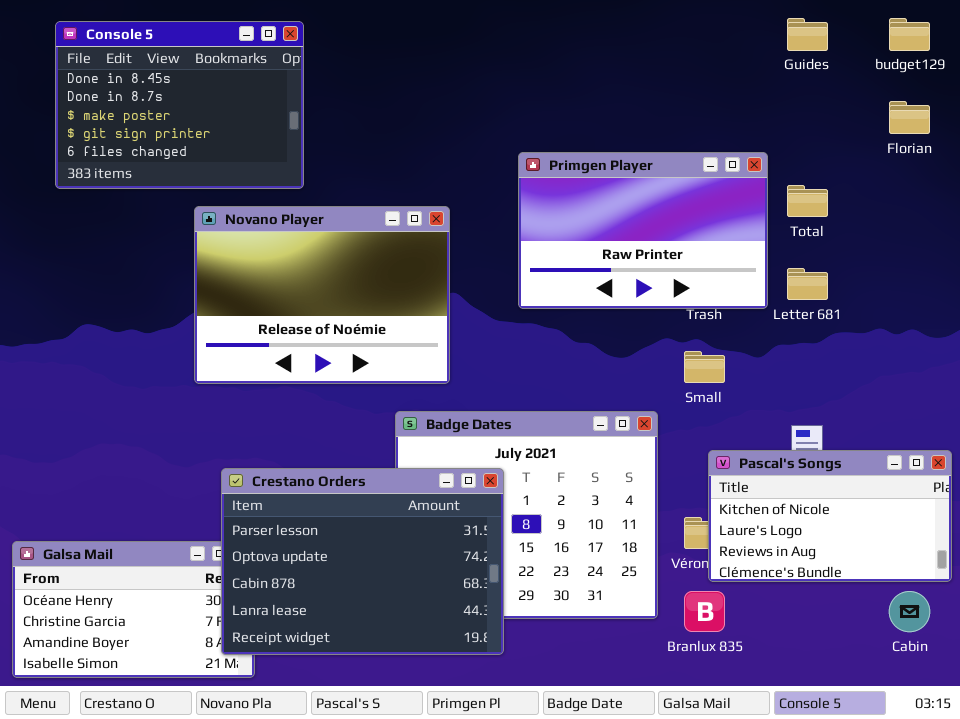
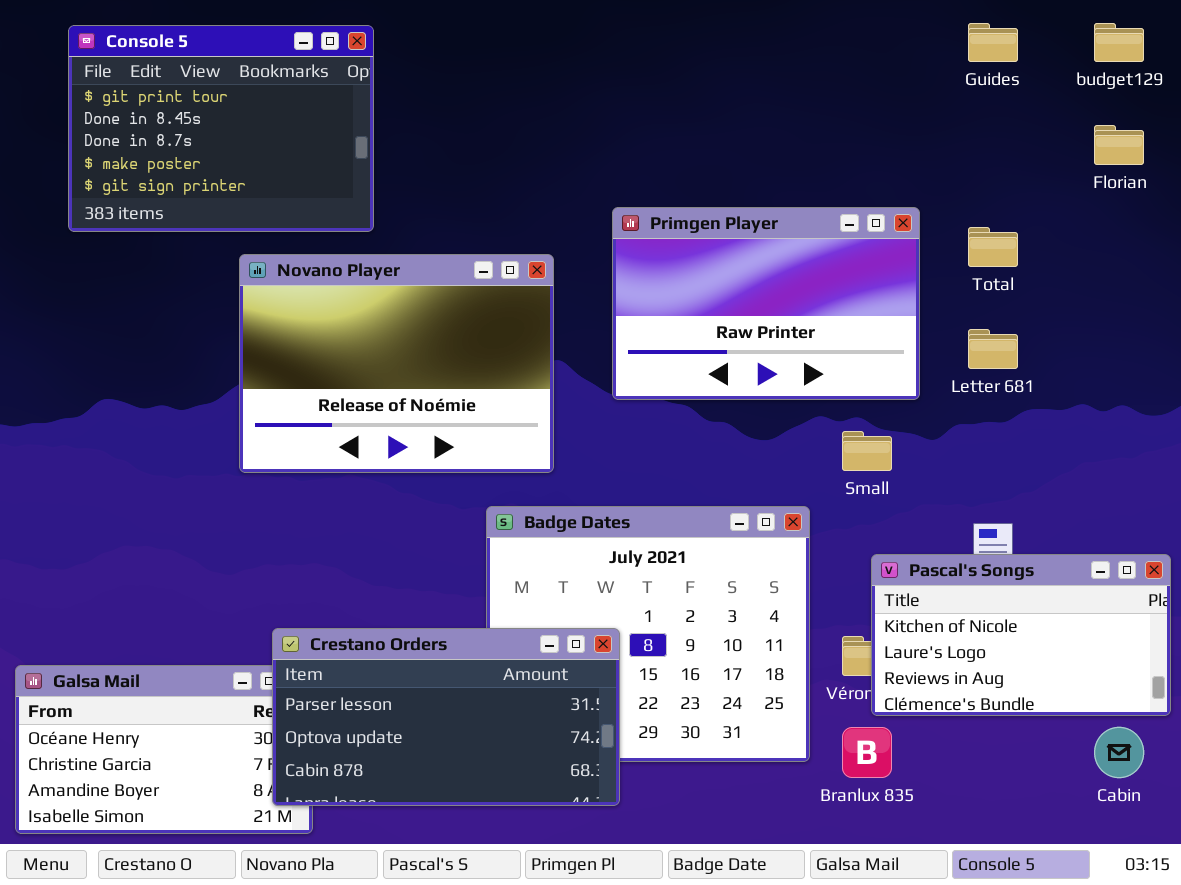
Console 5: [55,21,304,189] -> [68,25,374,232], scrolled up 1 row
Primgen Player: [518,152,768,309] -> [612,207,920,400], moved
Crestano Orders: [221,468,504,655] -> [272,628,620,806], resized

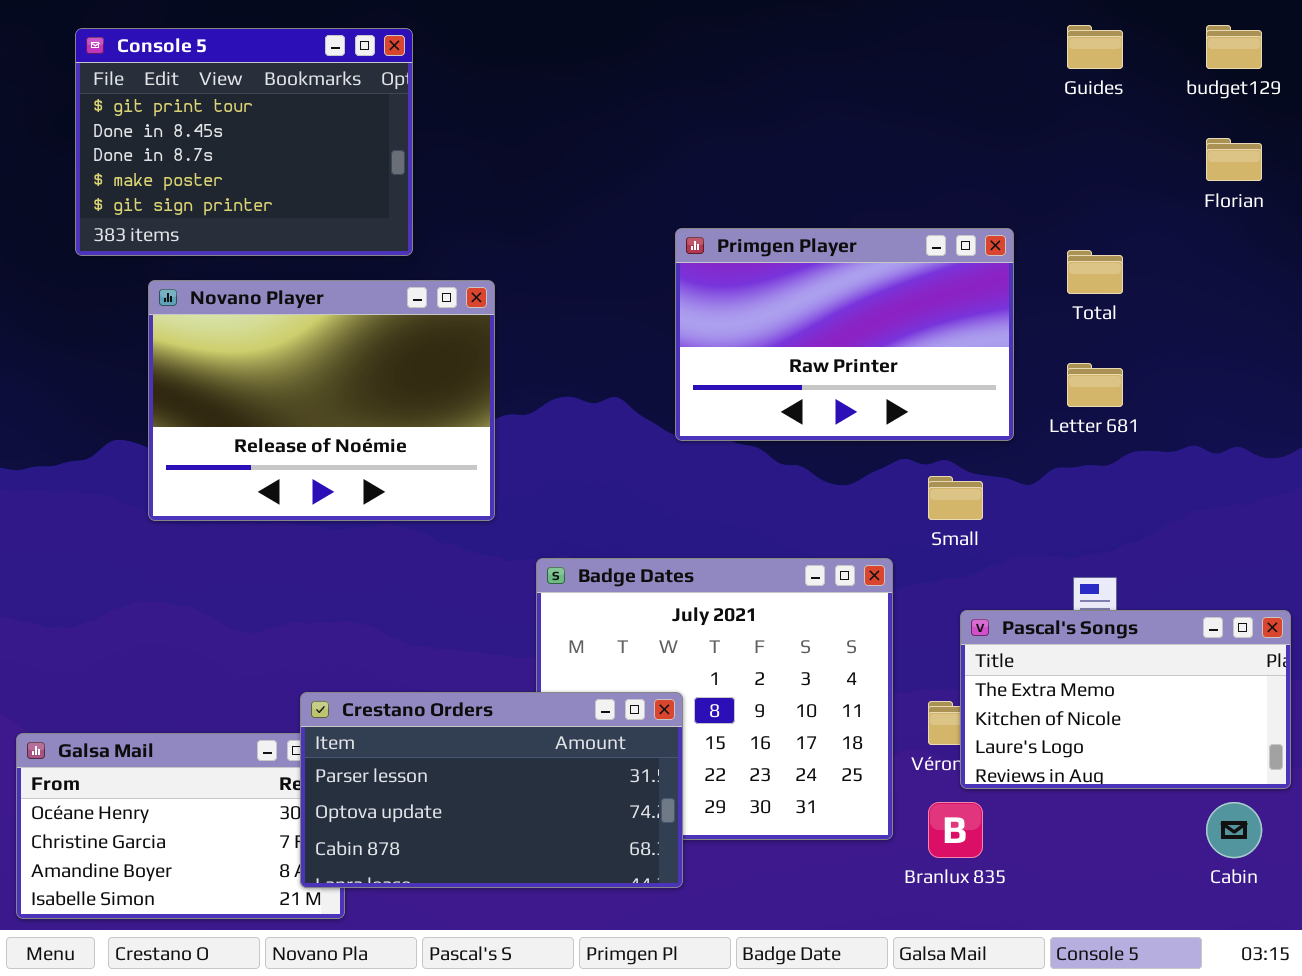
Novano Player: [239,254,554,473] -> [148,280,495,521], moved
Pascal's Songs: [871,554,1171,716] -> [960,610,1291,789], scrolled up 1 row

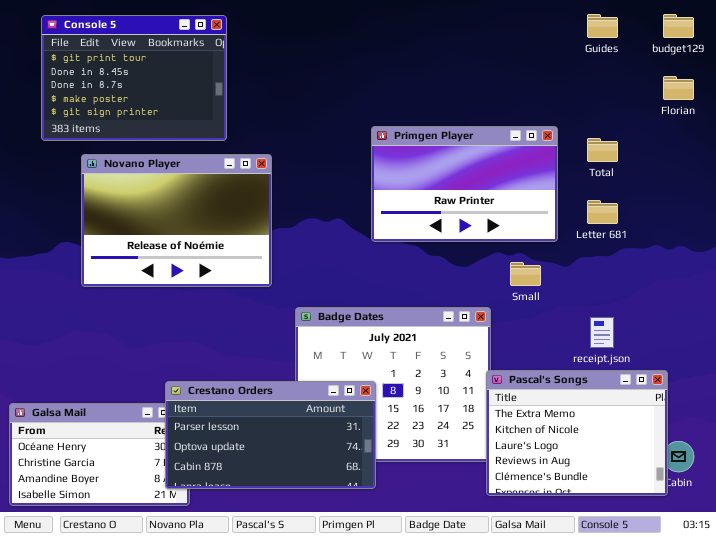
Pascal's Songs: [960,610,1291,789] -> [486,370,668,496], moved, resized

